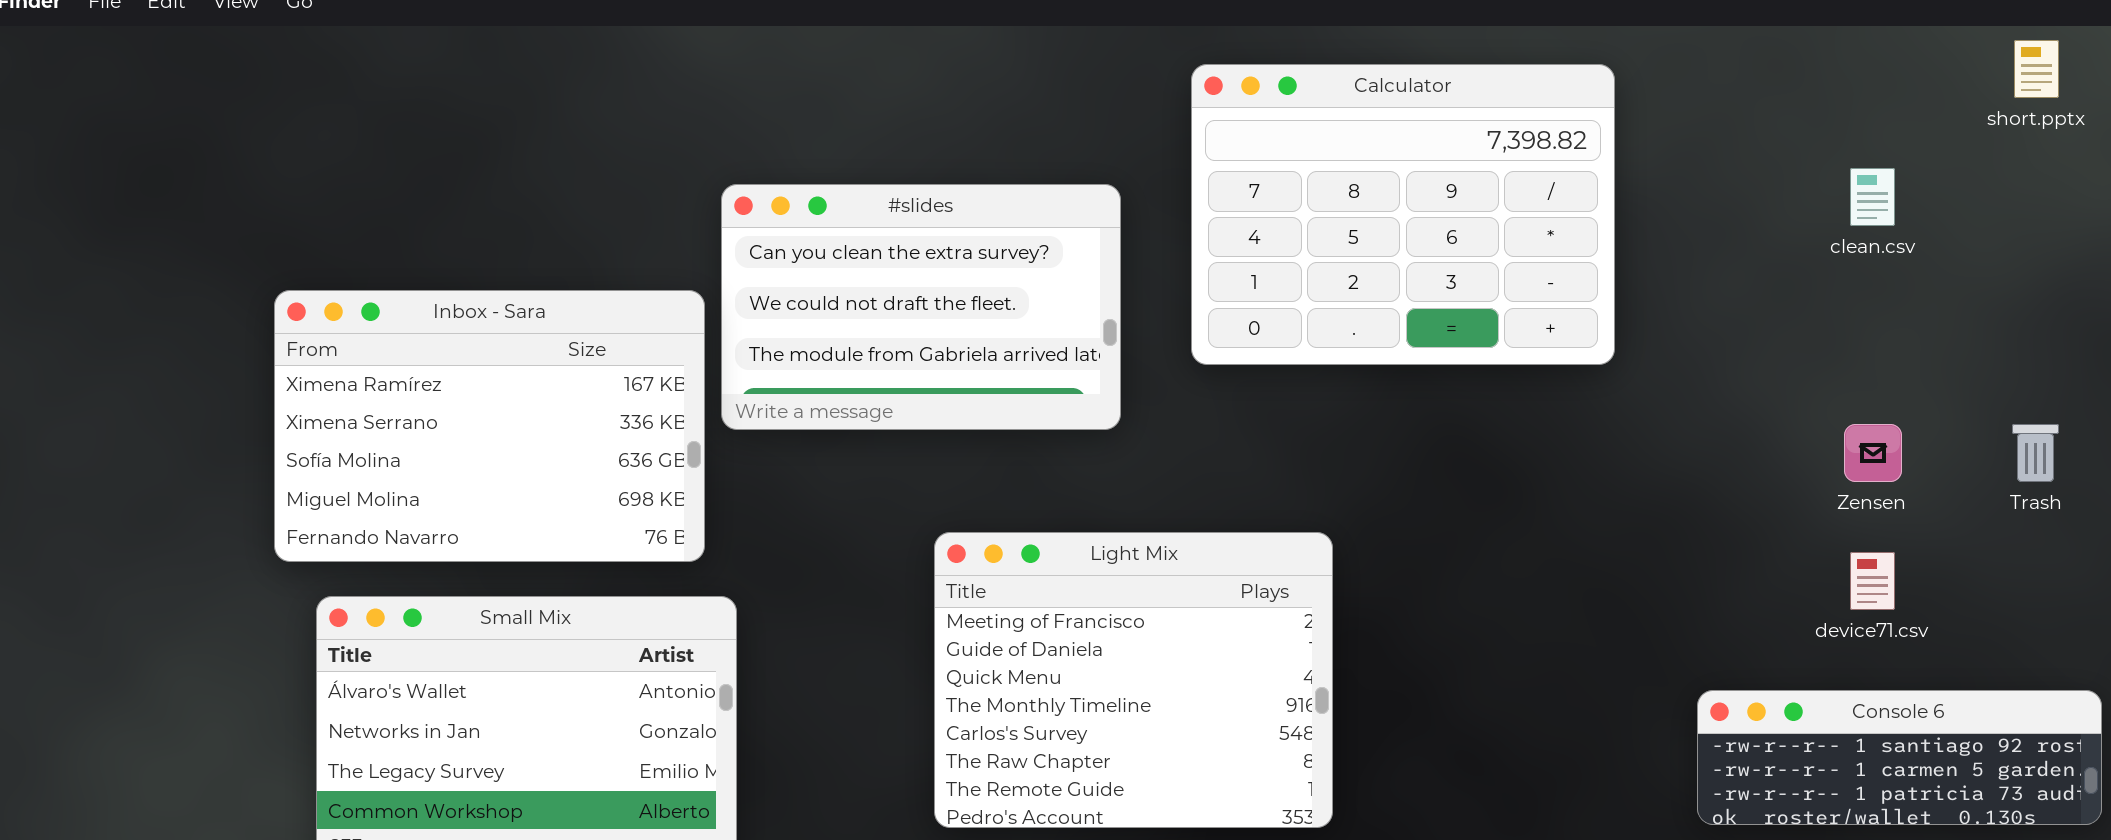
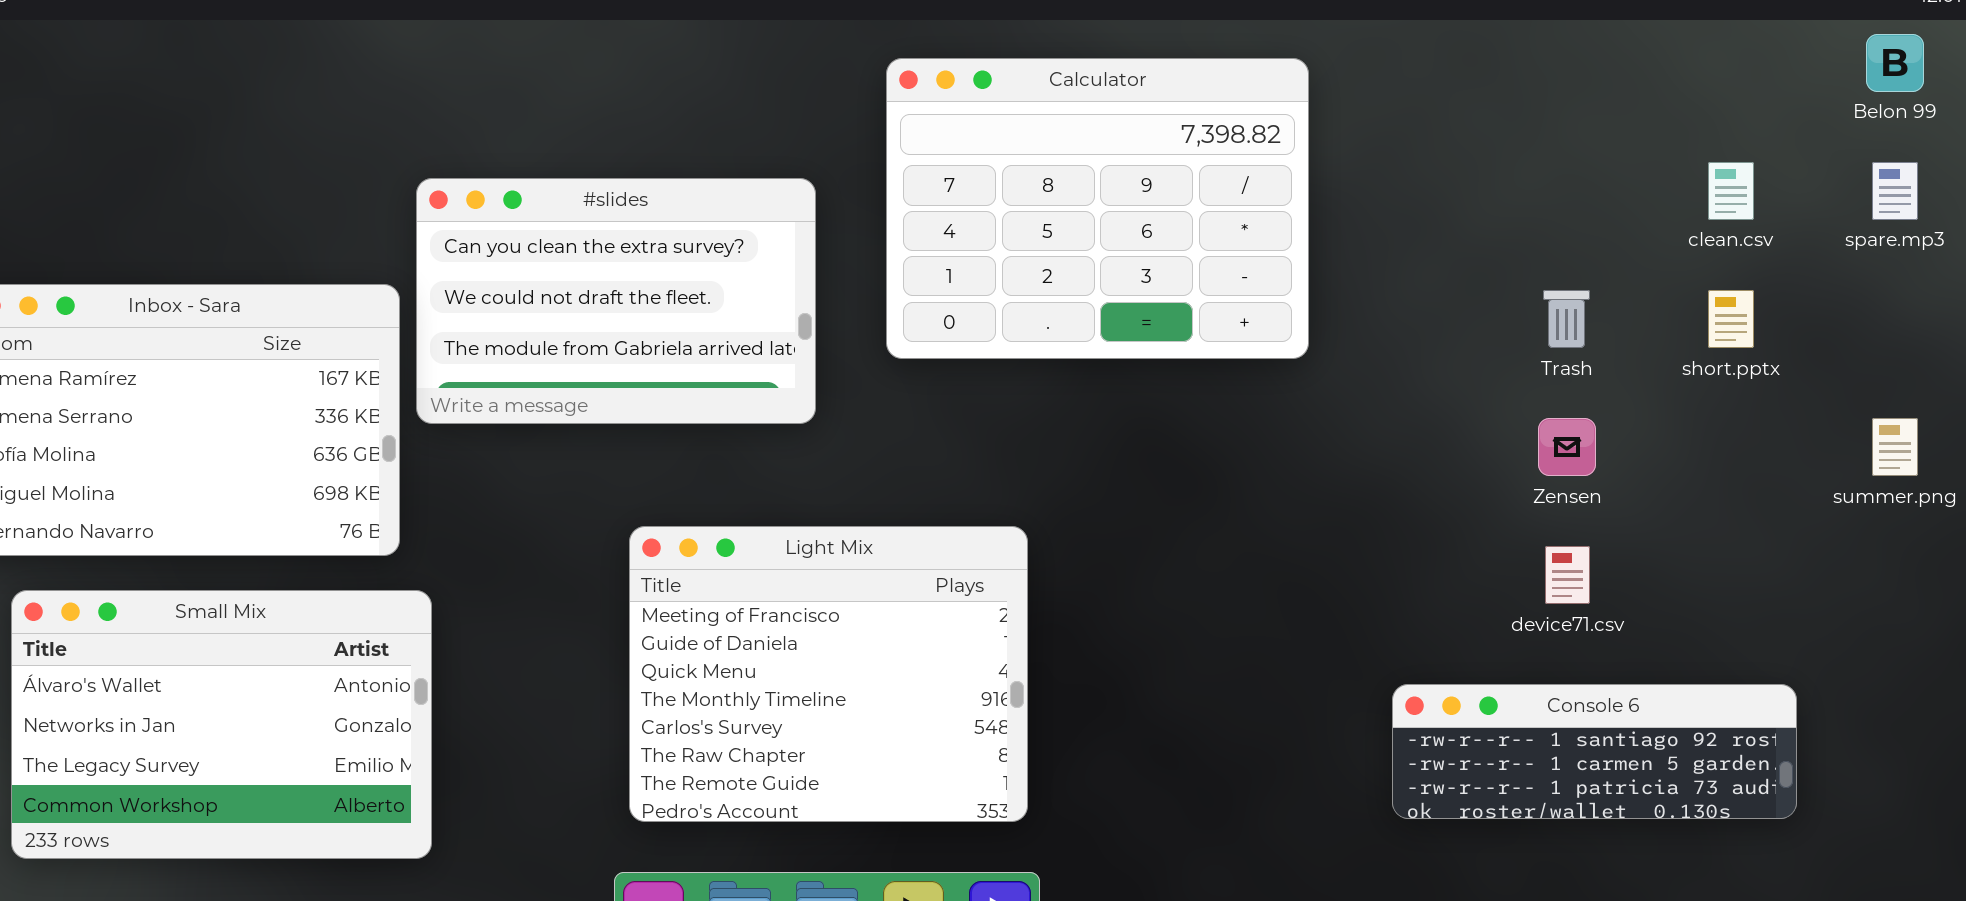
short.pptx: [2014,40,2059,98] -> [1708,290,1754,348], moved
clean.csv: [1850,168,1895,226] -> [1708,162,1754,220], moved
Trash: [2012,424,2059,482] -> [1543,290,1590,348], moved

